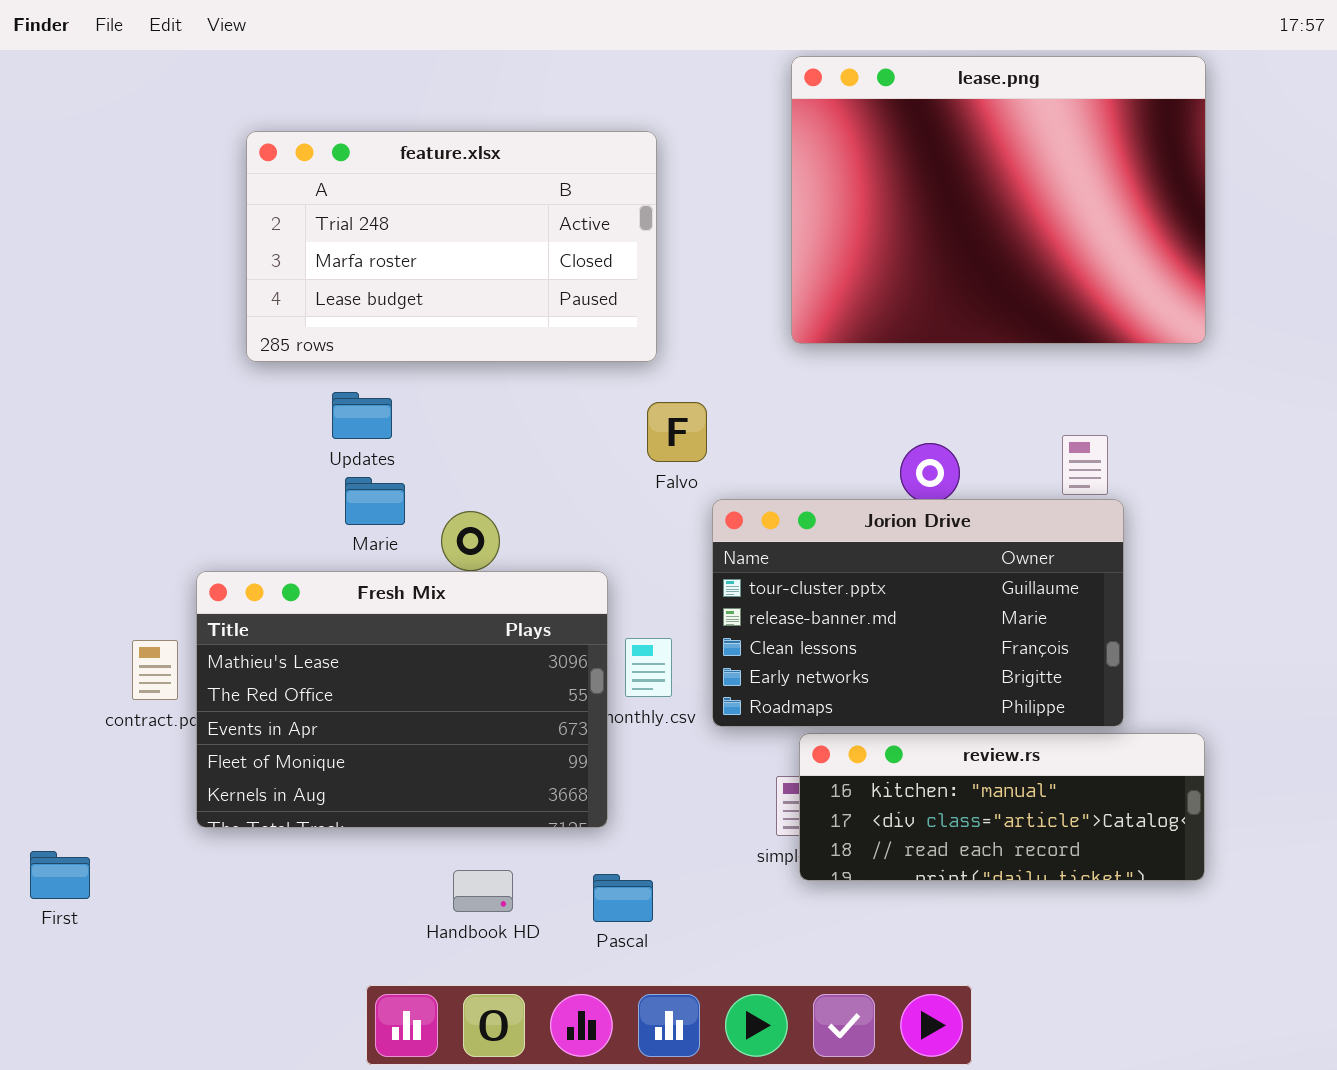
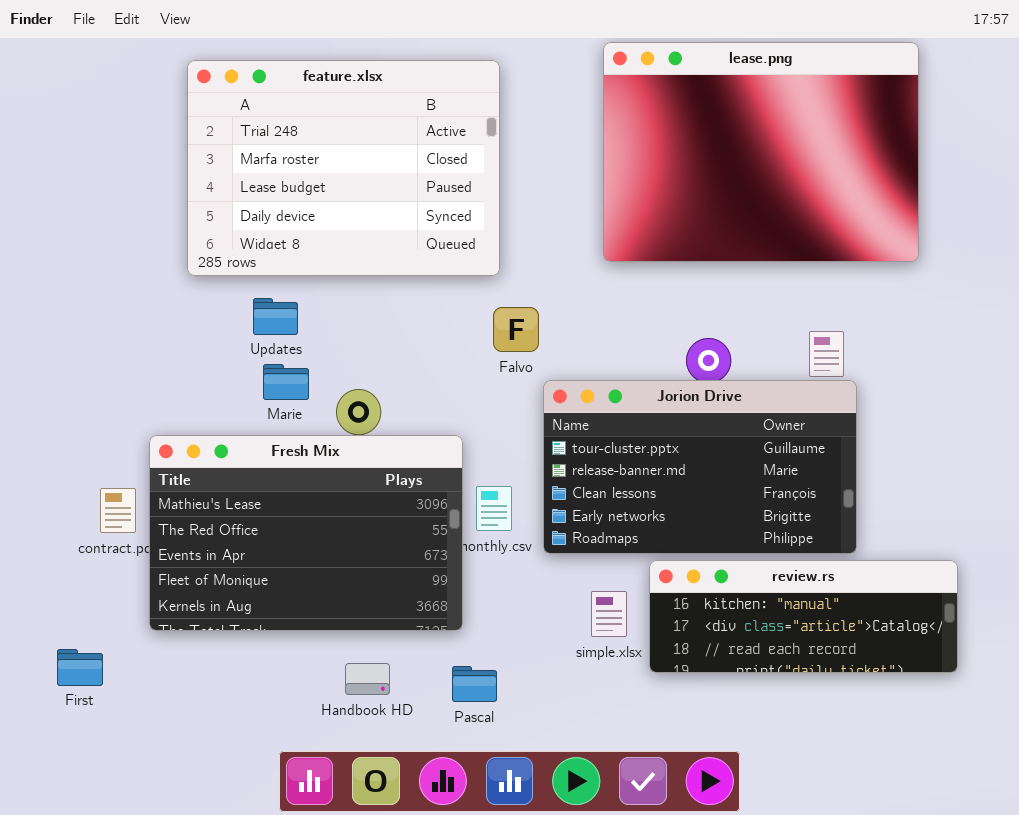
feature.xlsx: [246,131,657,362] -> [187,60,500,276], resized
review.rs: [799,733,1205,881] -> [649,560,958,673], moved
First: [30,851,90,899] -> [57,649,103,686], moved

